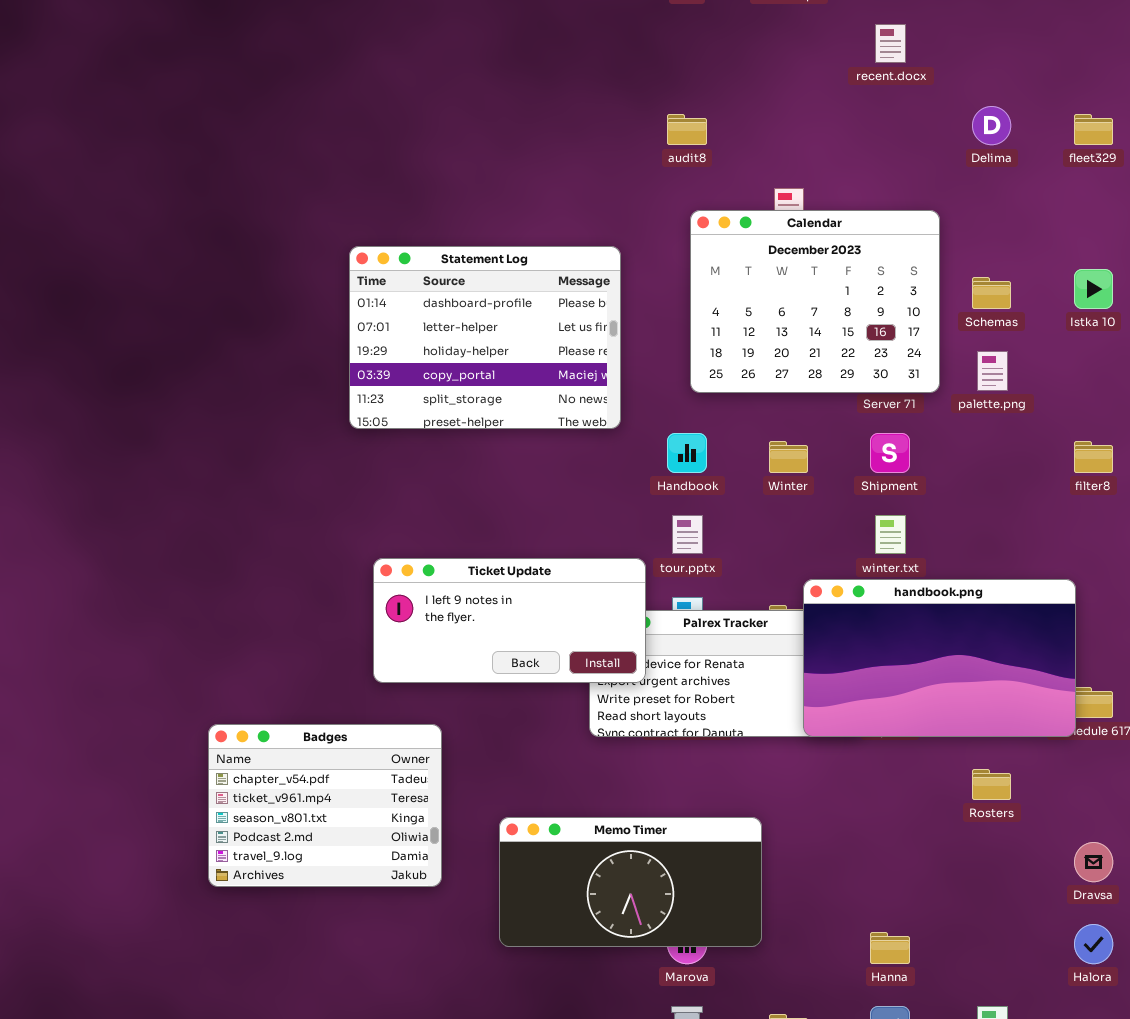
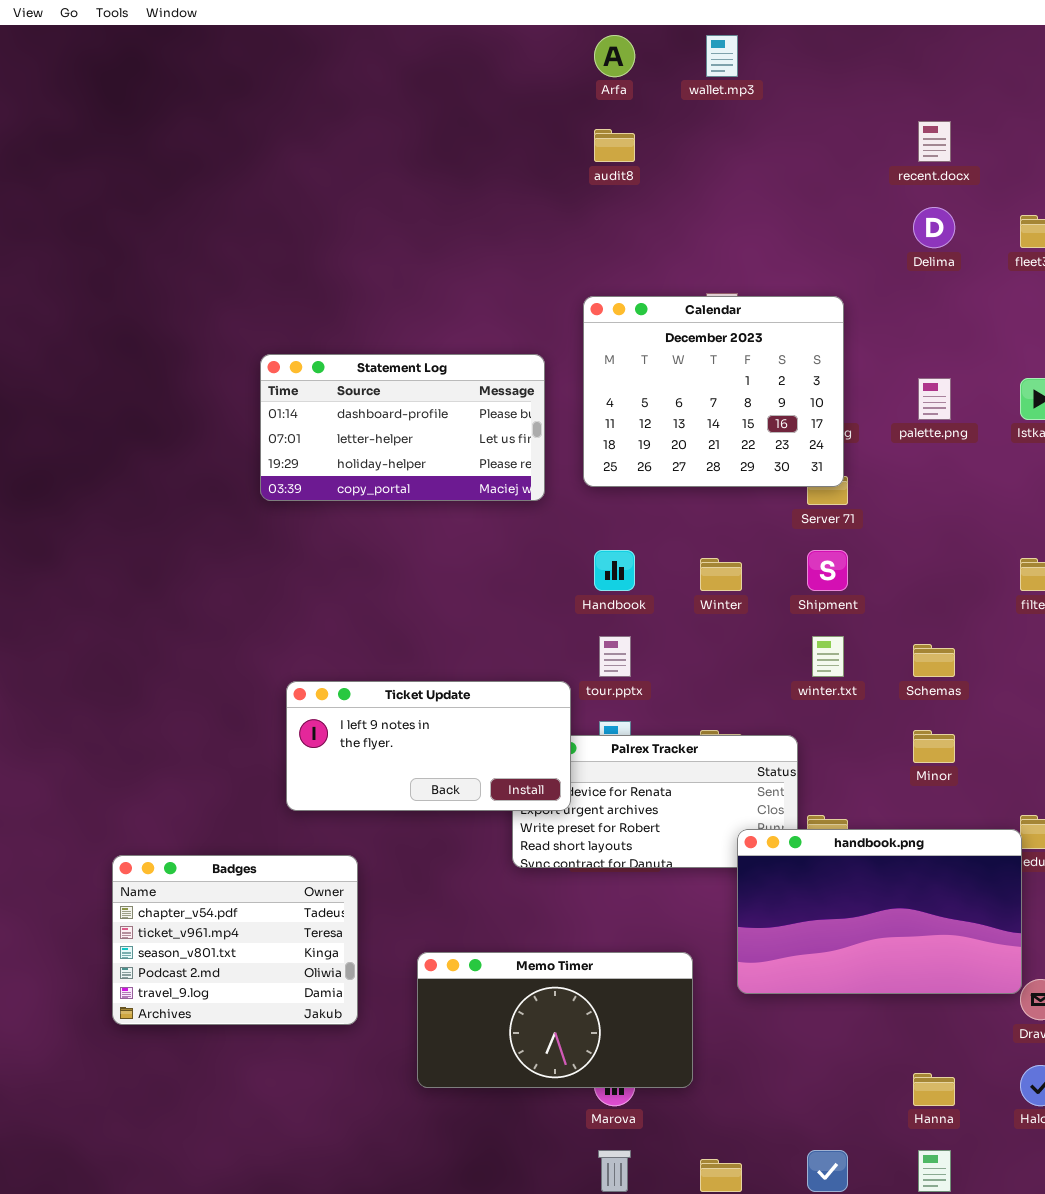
recent.docx: [875,24,906,63] -> [918,121,951,162], moved
audit8: [667,114,707,145] -> [594,129,635,162], moved
Calendar: [690,210,940,393] -> [583,296,844,487], moved
Statement Log: [349,246,621,429] -> [260,354,545,501], resized
Schemas: [972,277,1011,309] -> [913,644,955,677], moved
palette.png: [977,351,1008,391] -> [918,378,951,420], moved
handbook.png: [803,579,1076,737] -> [737,829,1022,994], moved
Hanna: [870,932,910,964] -> [913,1073,955,1106], moved

